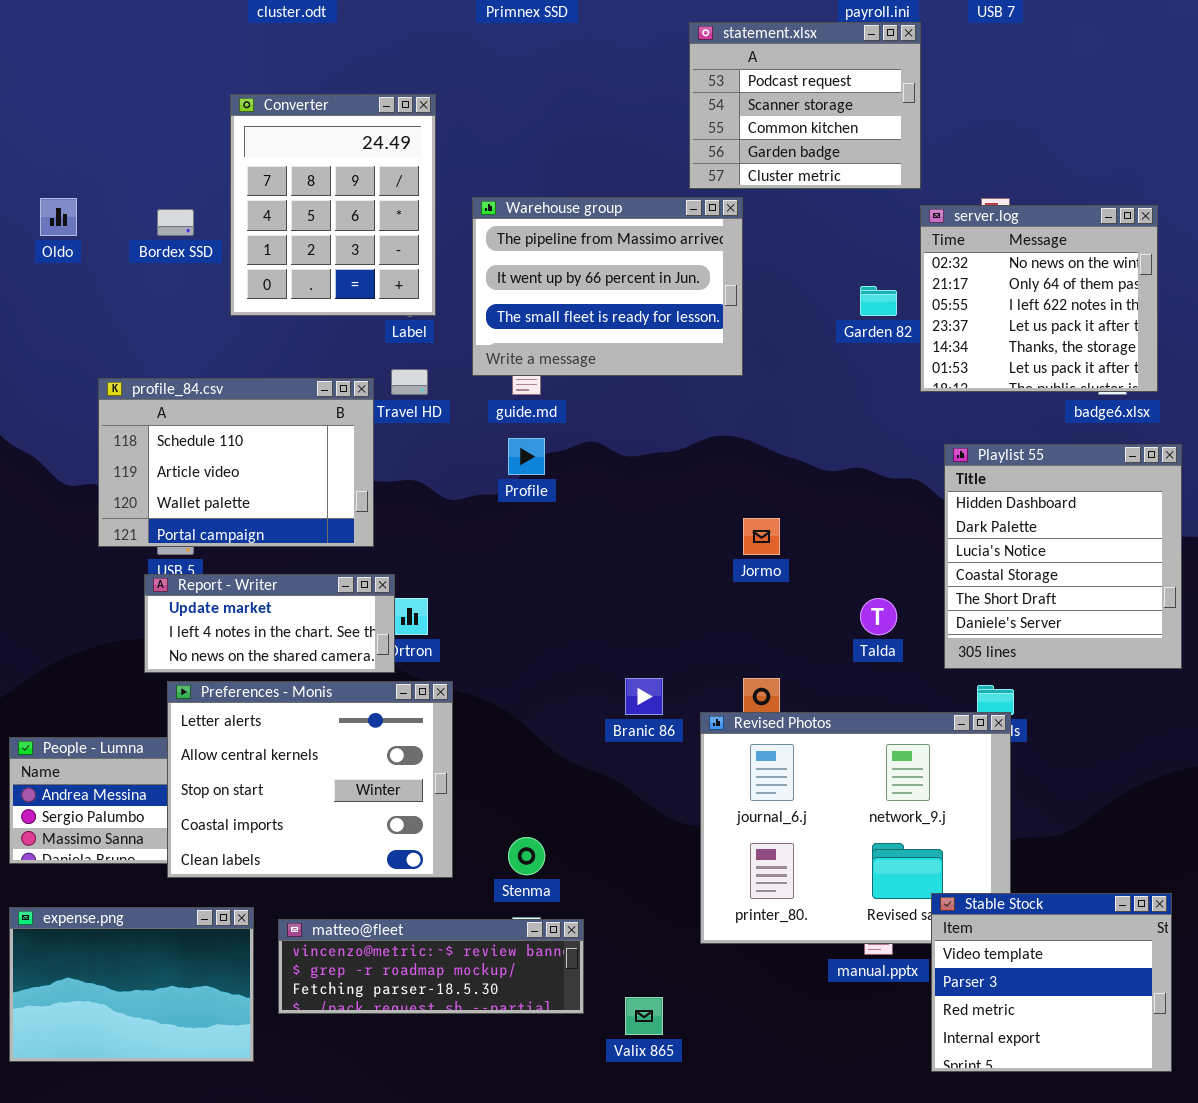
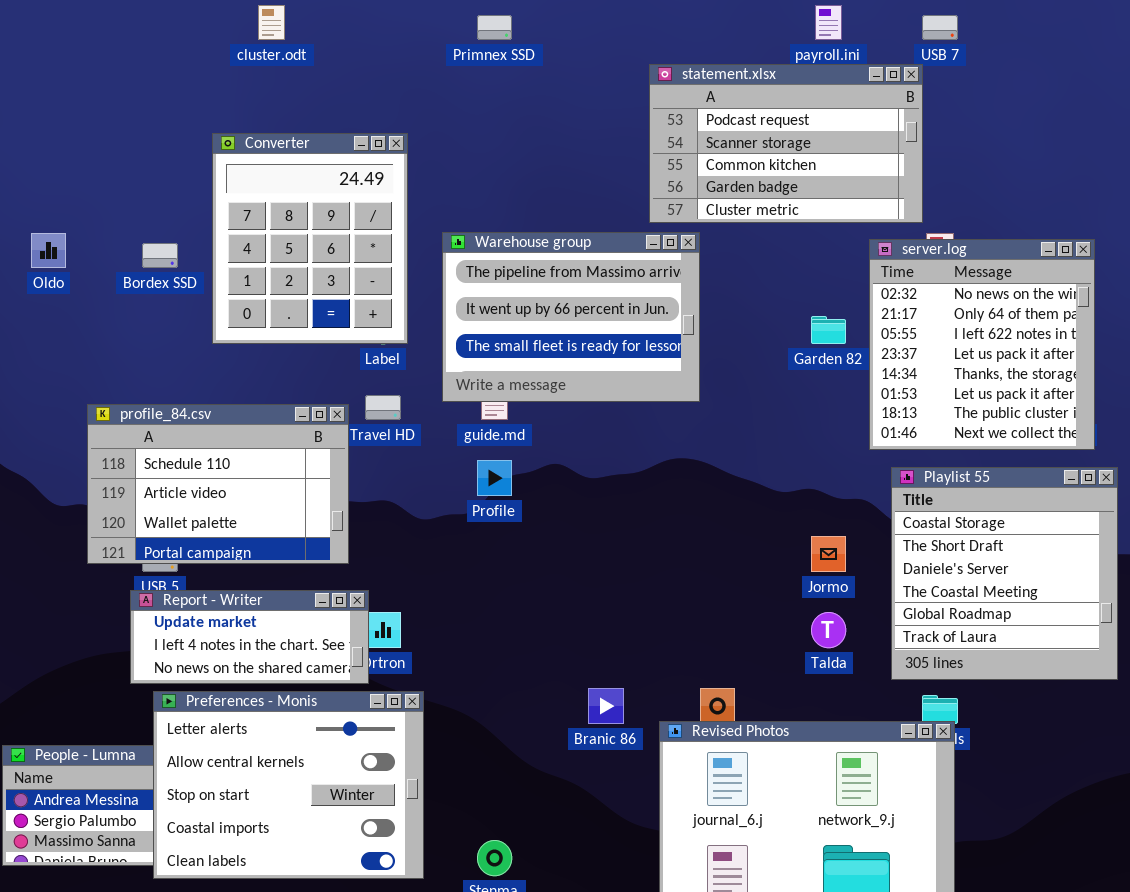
statement.xlsx: [689,22,921,189] -> [649,64,923,223], resized
server.log: [920,205,1158,392] -> [869,239,1095,450], resized
Playlist 55: [944,444,1182,669] -> [891,467,1118,680], scrolled down 3 rows
Jormo: [743,518,780,555] -> [811,536,846,572], moved

